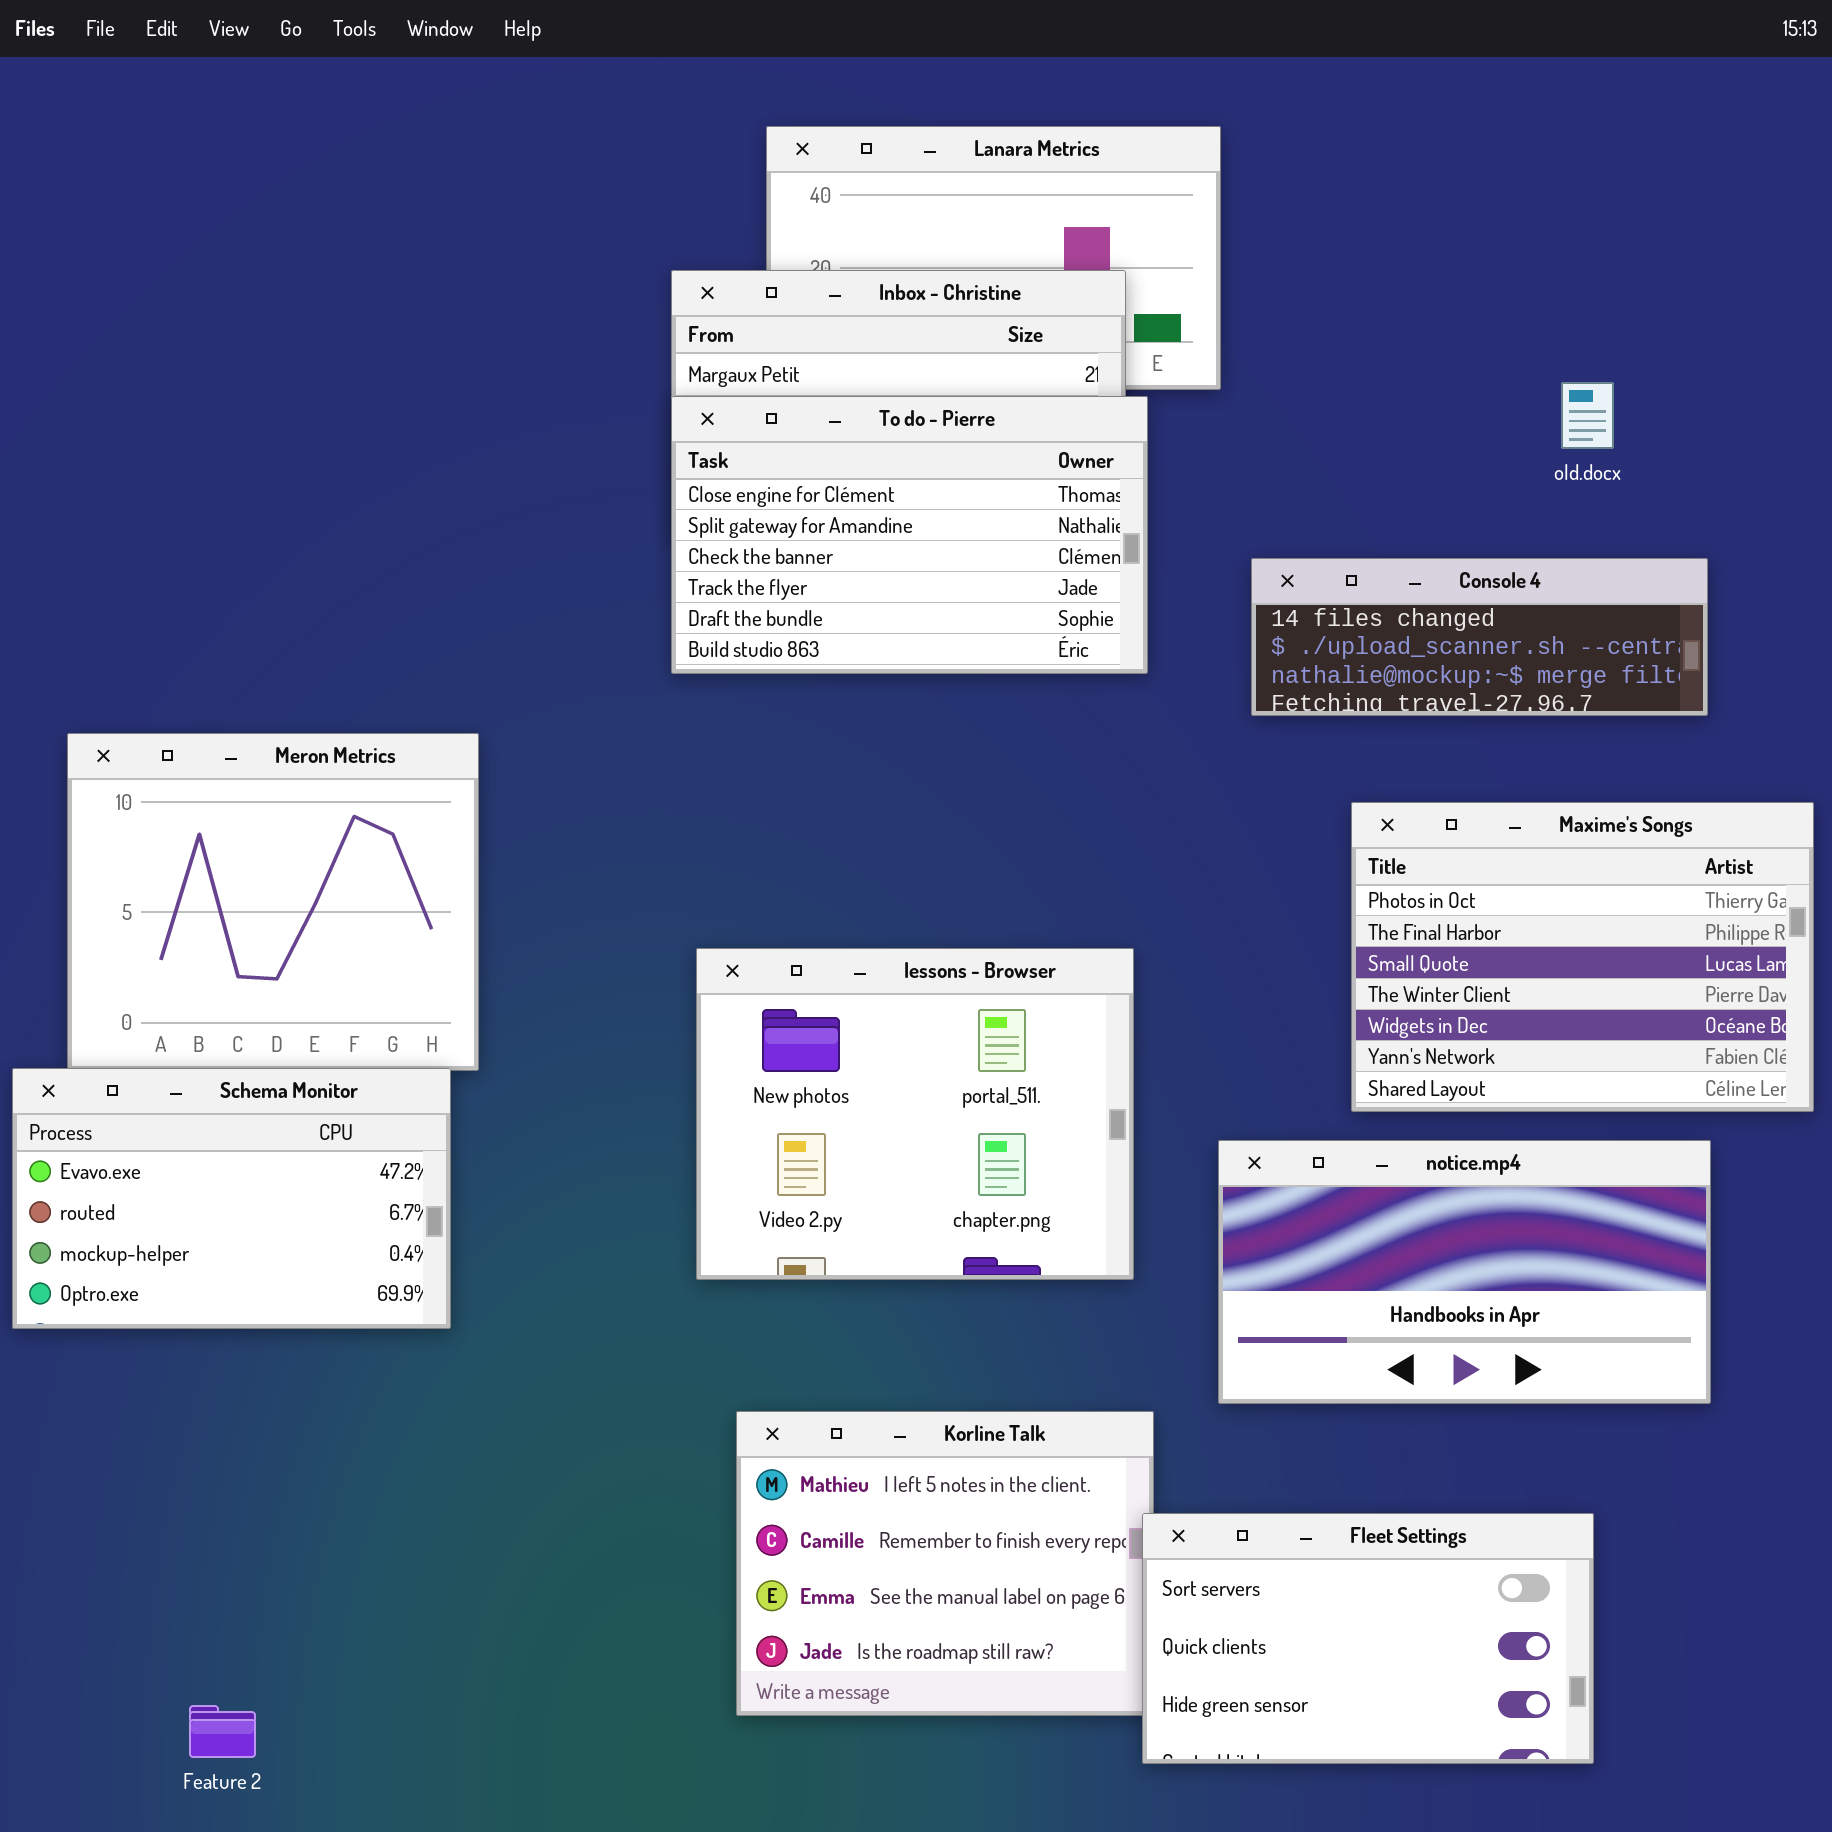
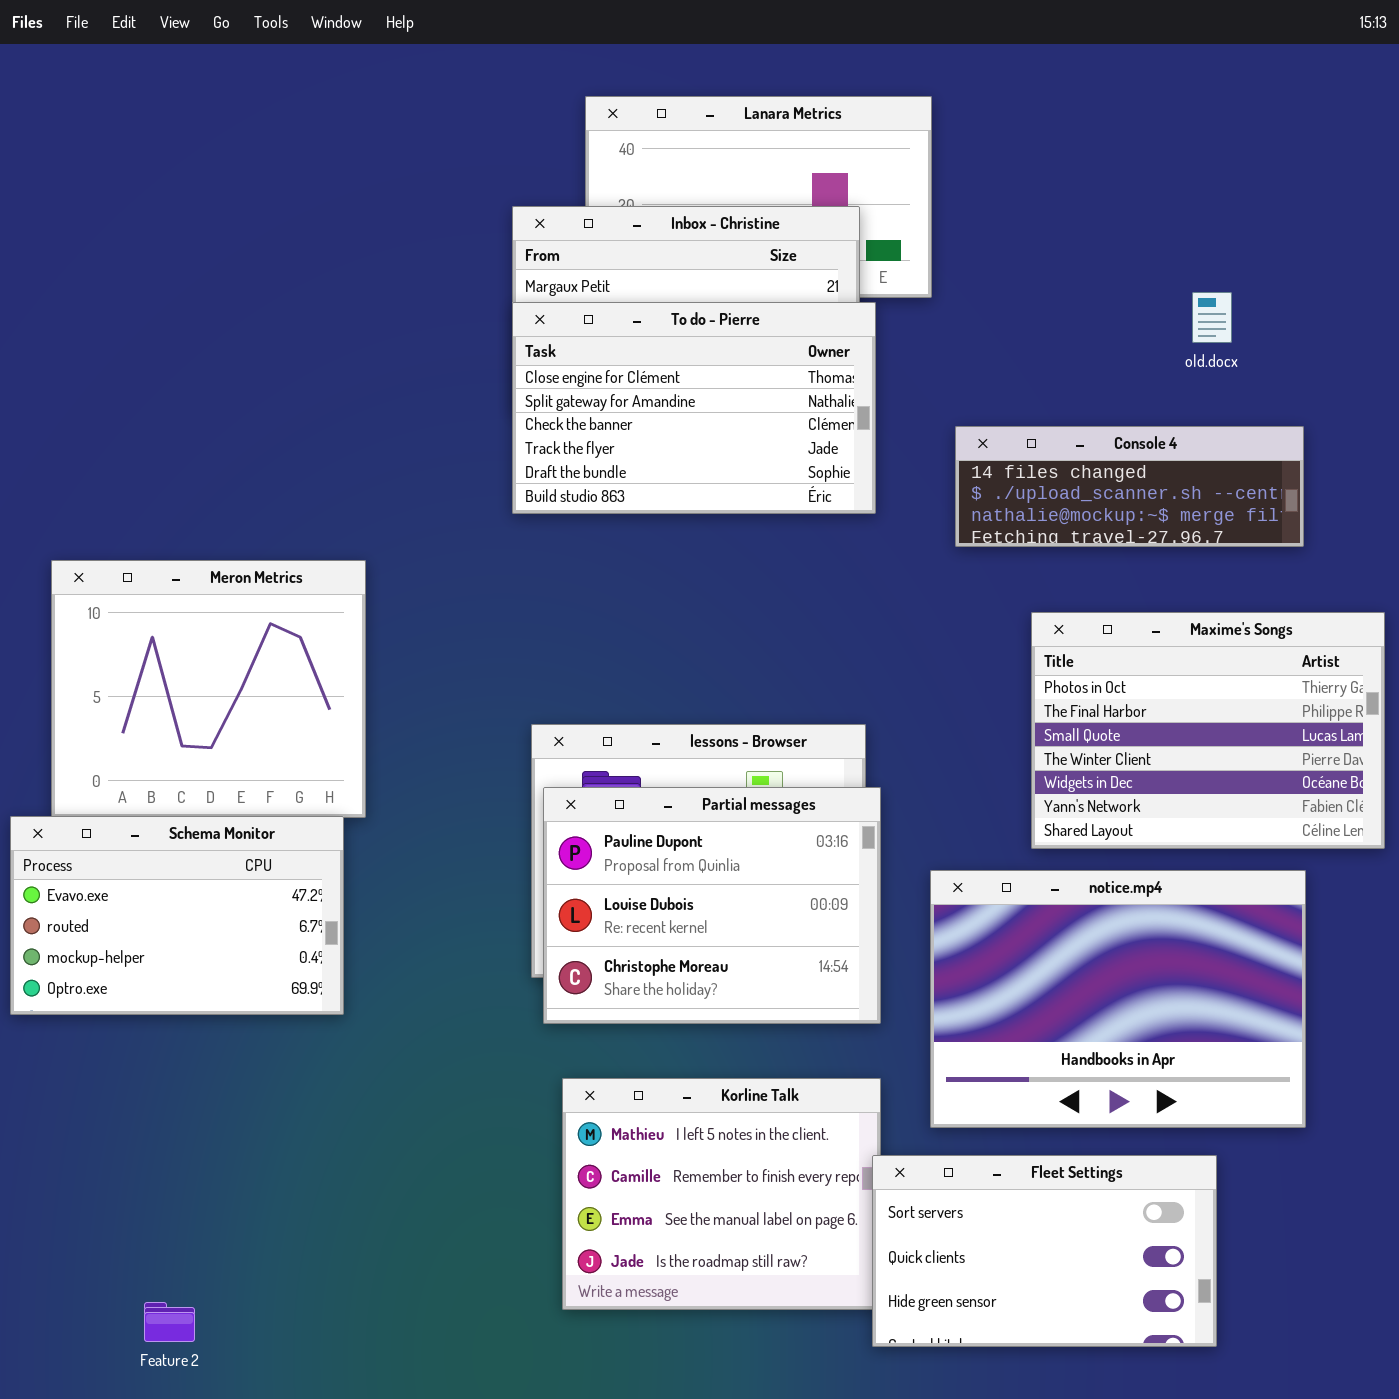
Partial messages: none -> [543,787,881,1024], opened
notice.mp4: [1218,1140,1711,1404] -> [930,870,1306,1128], resized

